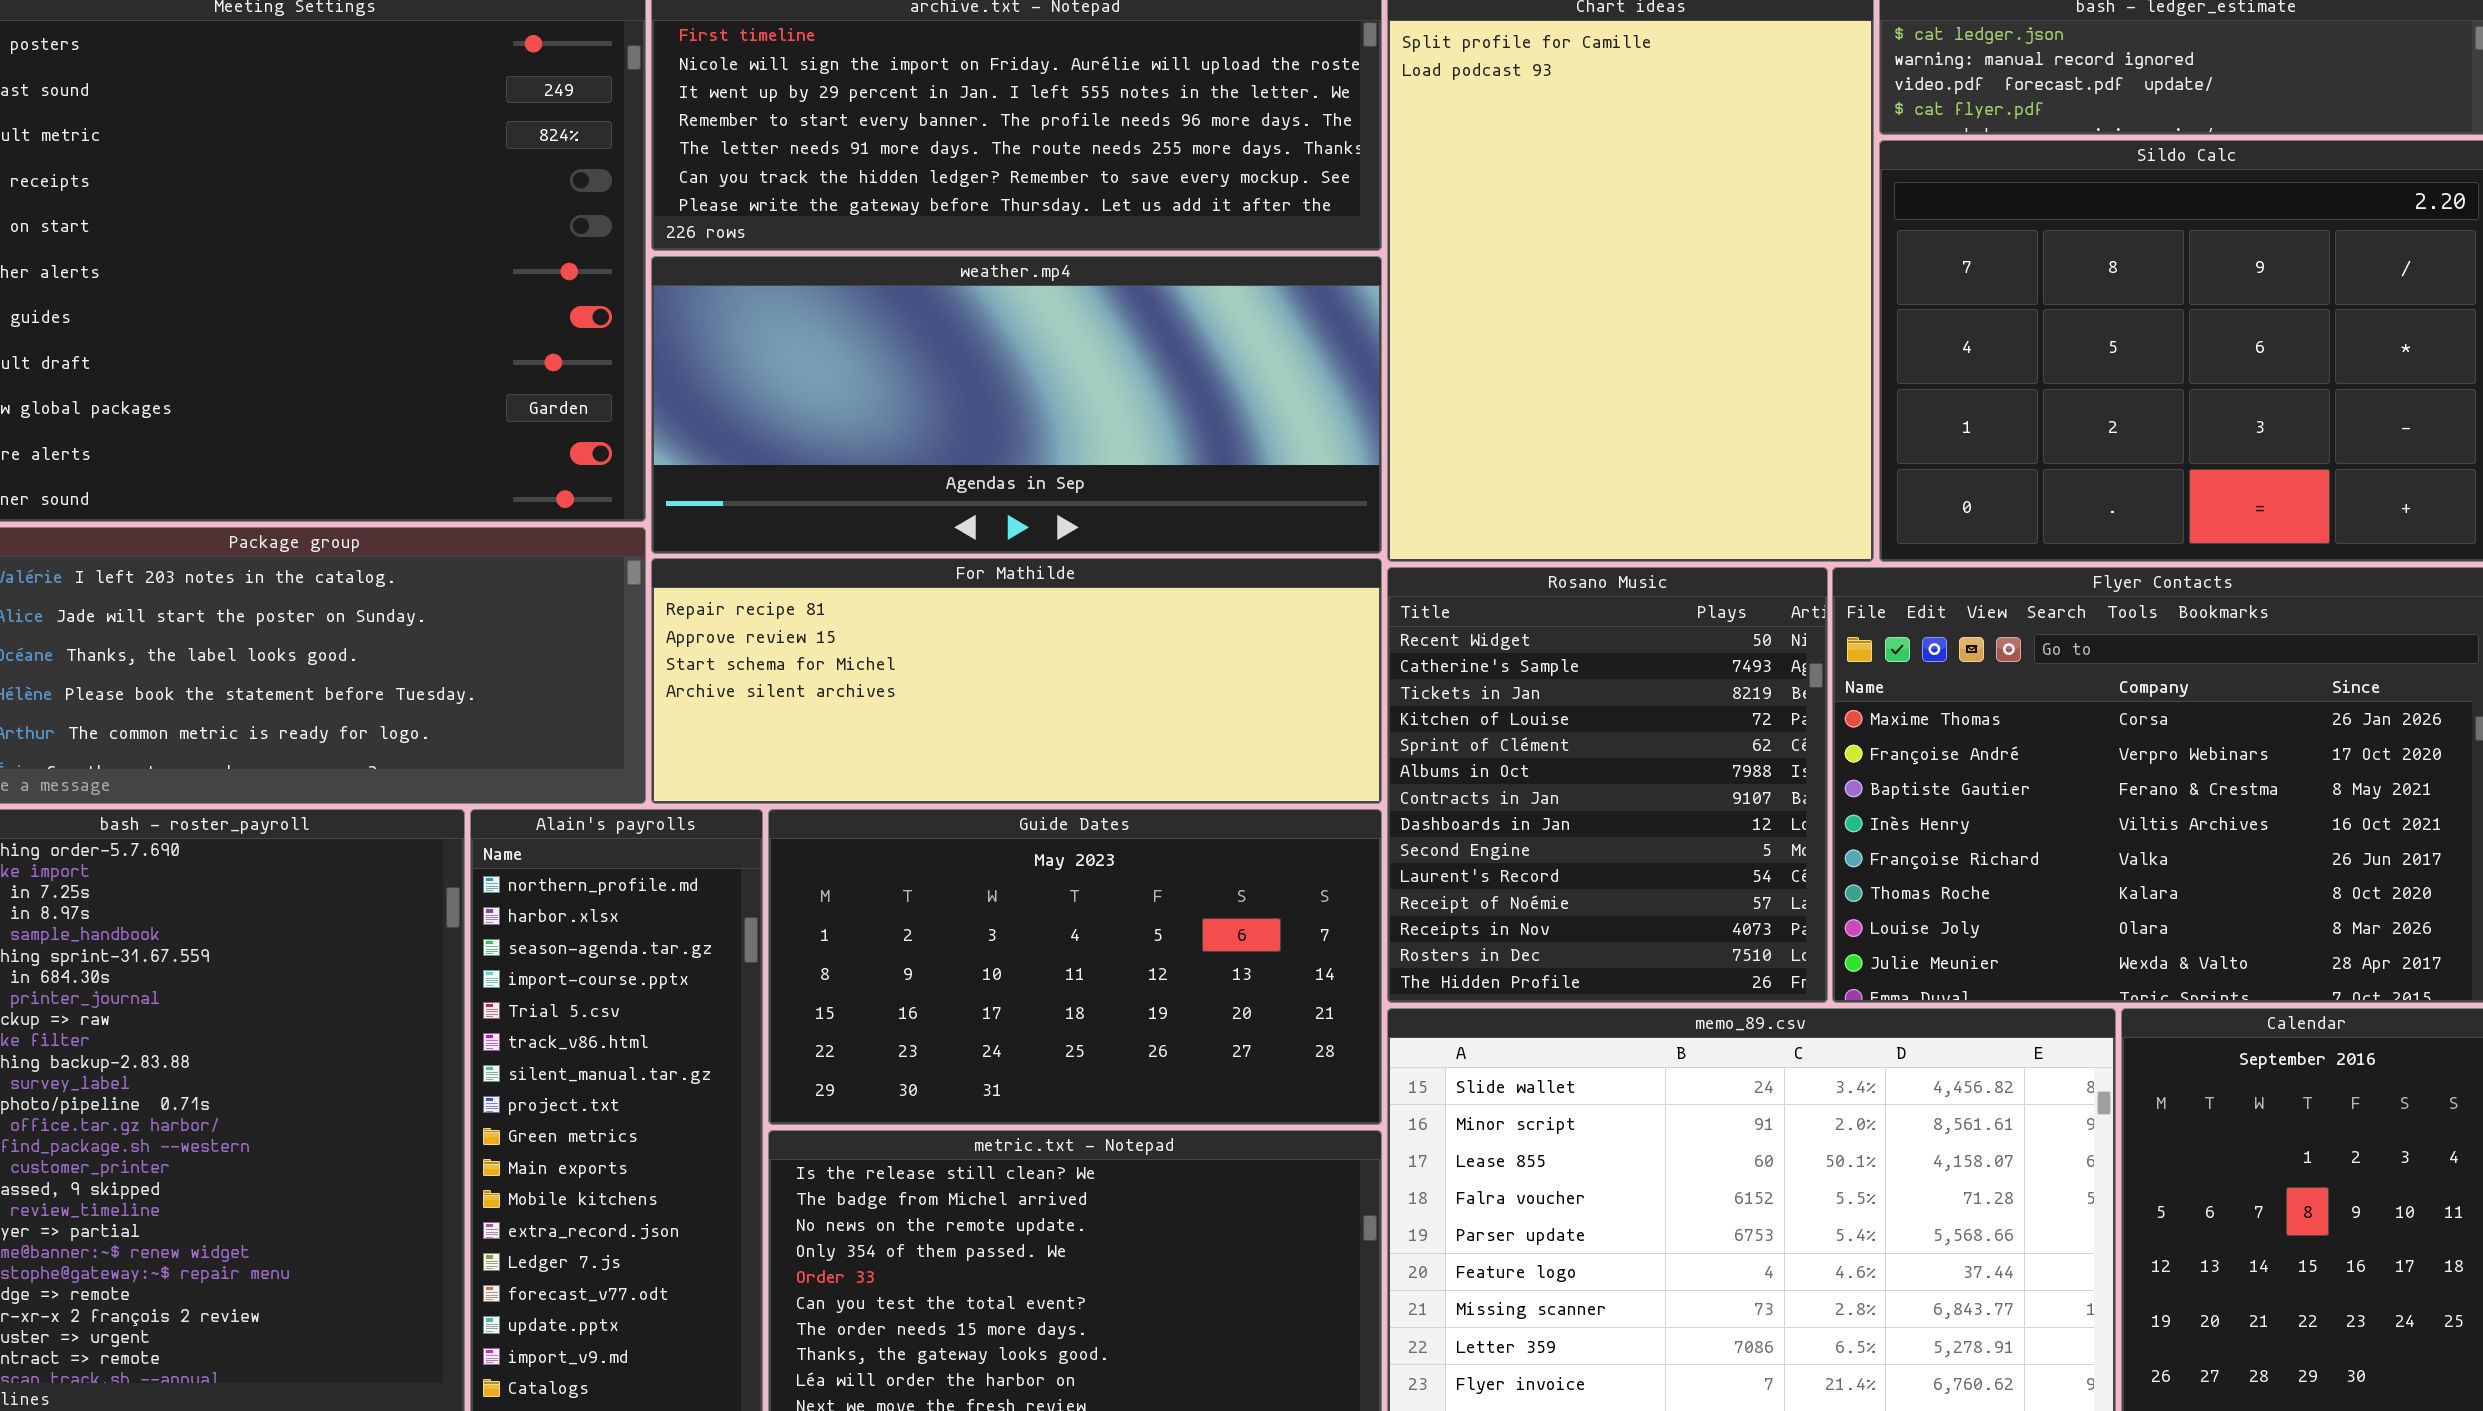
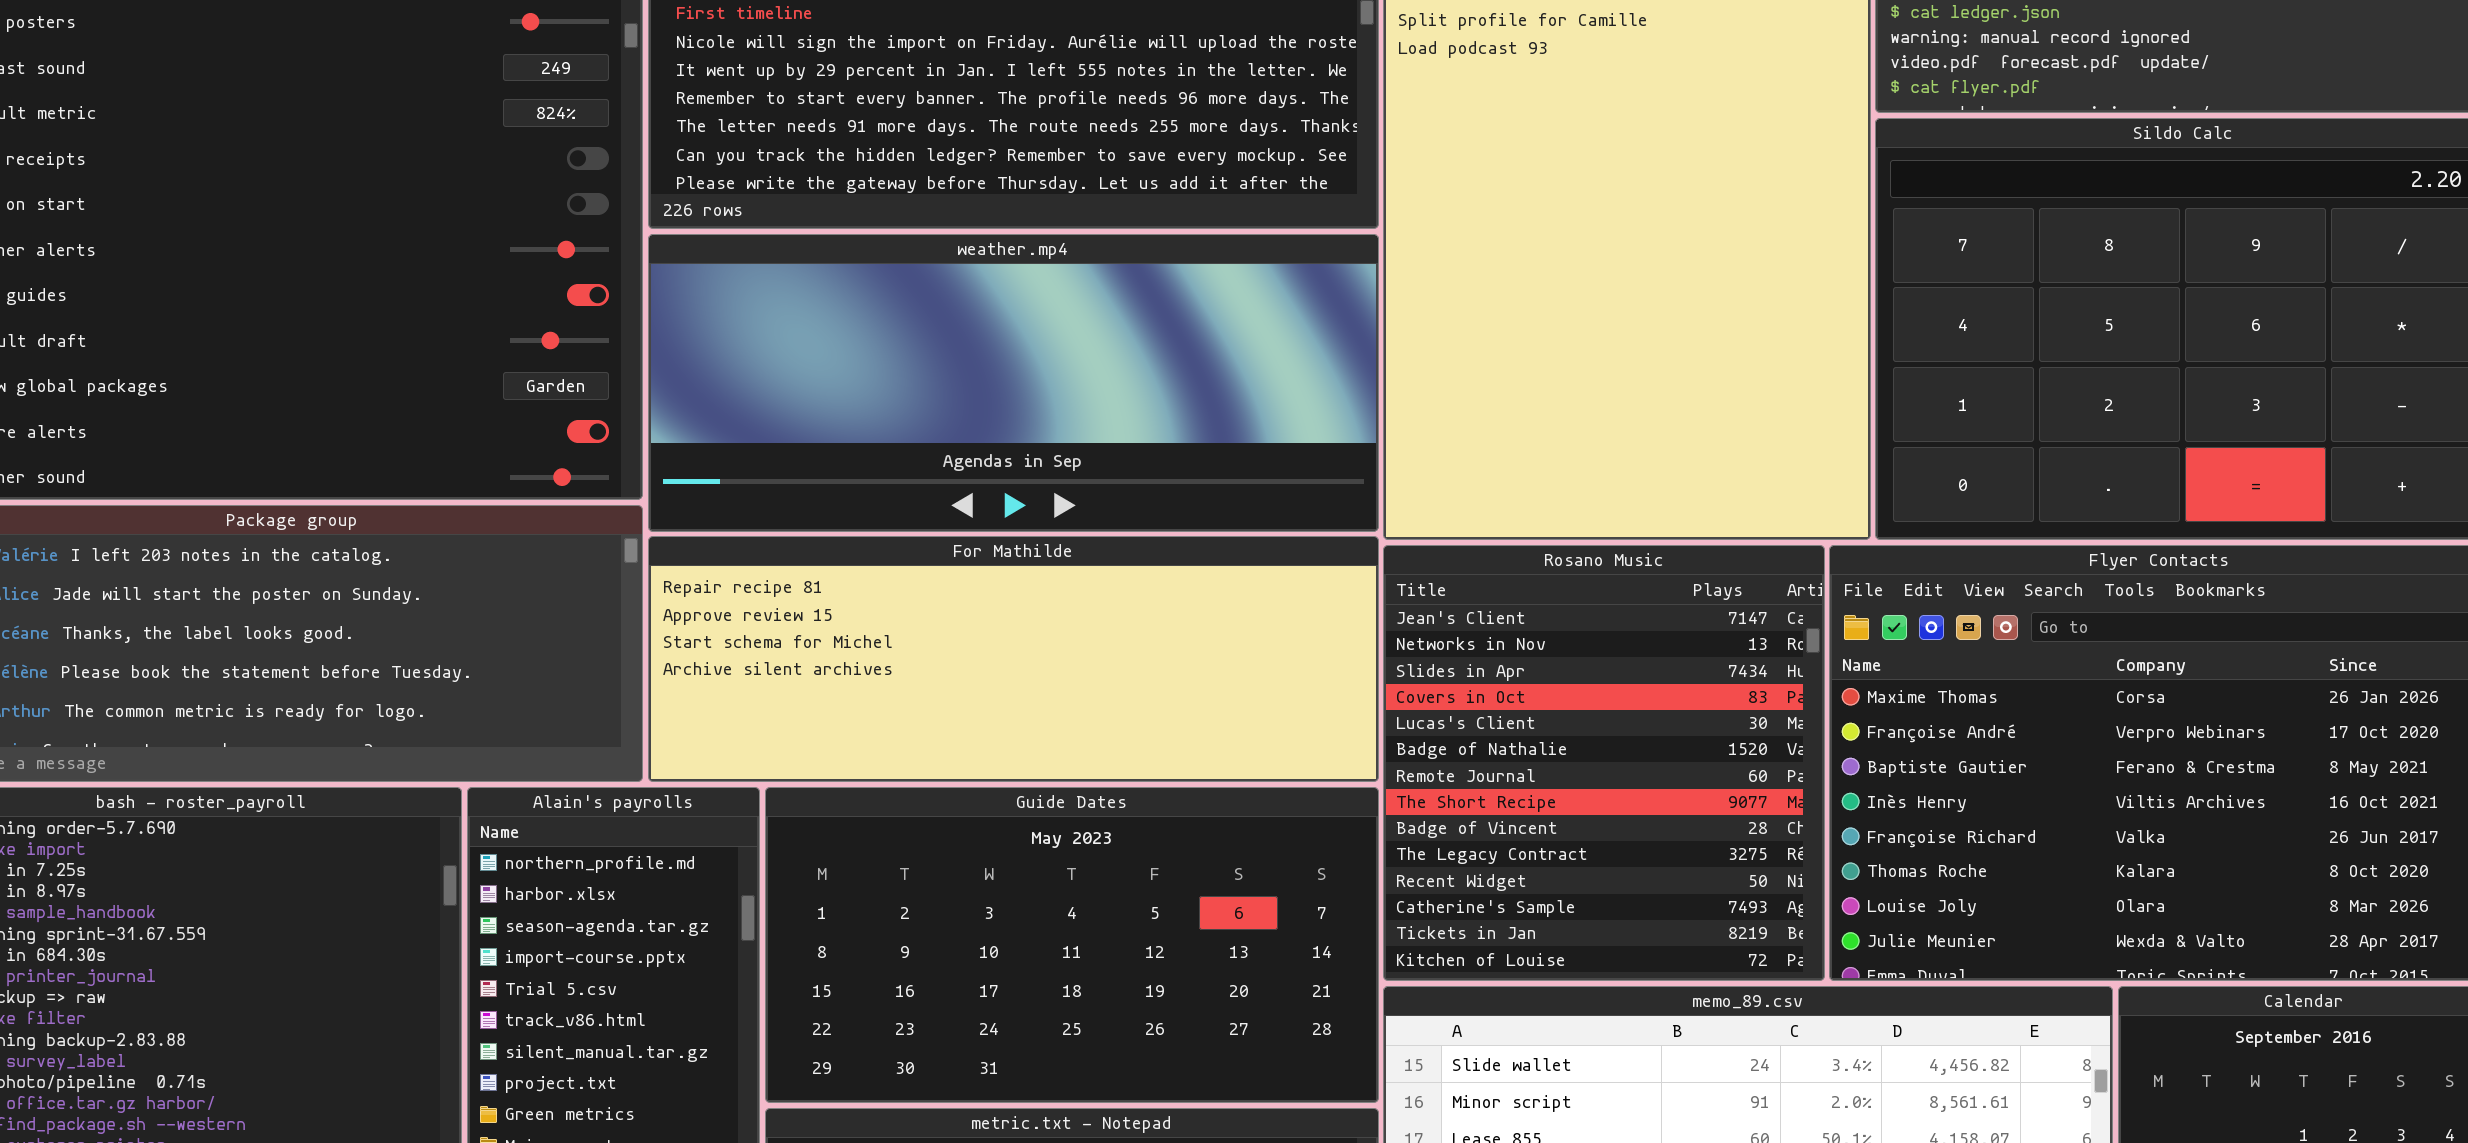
Rosano Music: [1387,567,1828,1003] -> [1383,545,1825,981], scrolled up 10 rows

